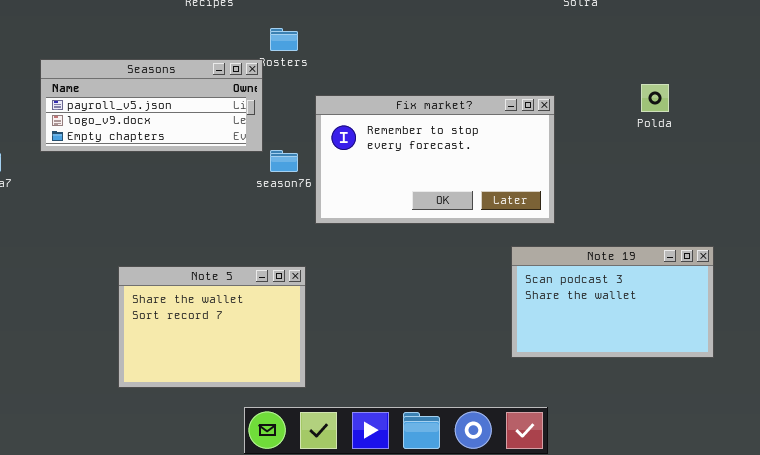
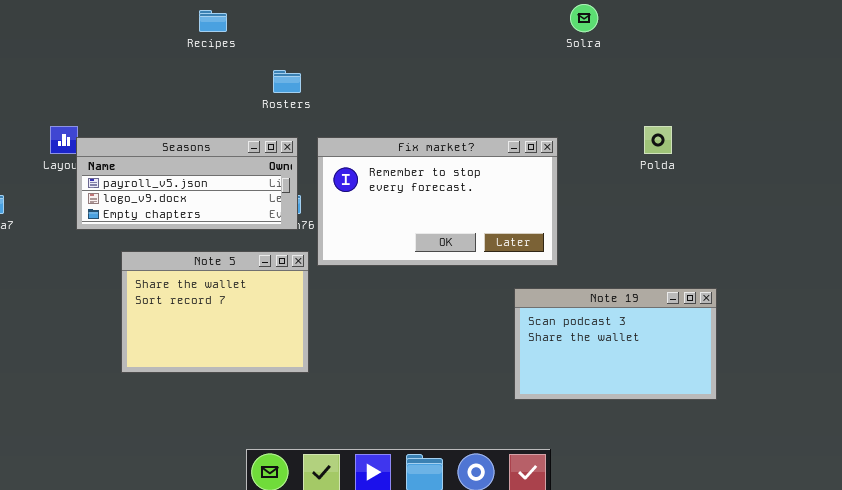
Seasons: [40,59,263,152] -> [76,137,298,230], moved
Note 5: [118,266,306,388] -> [121,251,309,373], moved

